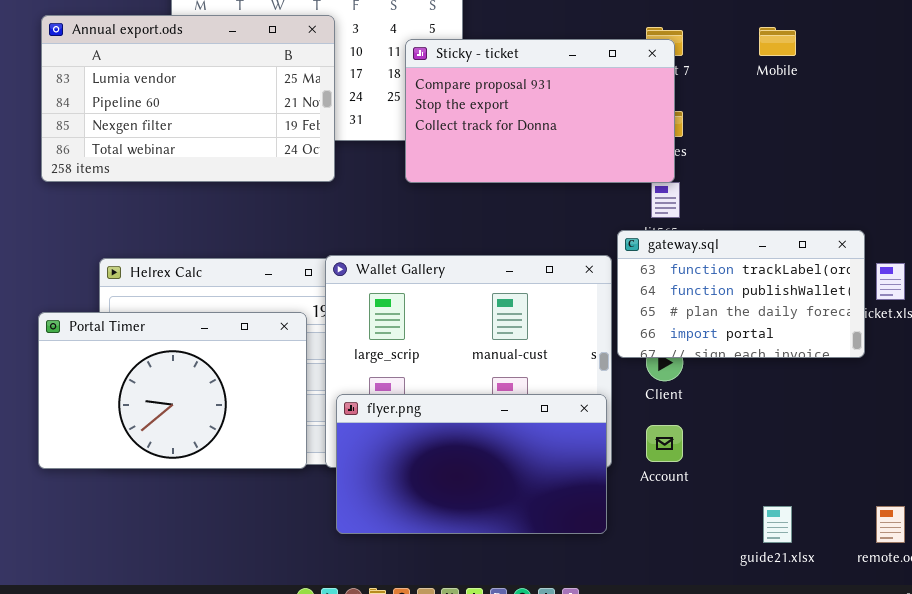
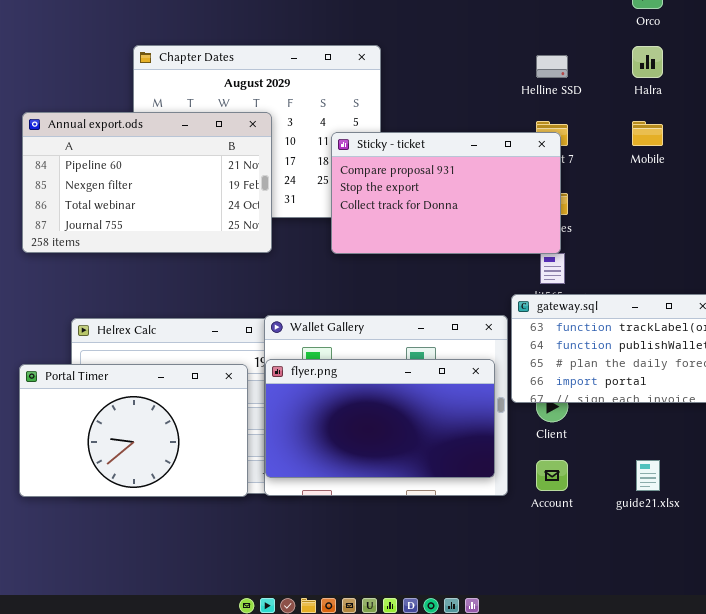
Annual export.ods: [41,15,335,182] -> [22,112,272,253], scrolled down 1 row
flyer.png: [336,394,607,534] -> [265,359,495,478], moved
guide21.xlsx: [763,506,792,543] -> [636,460,660,491], moved

